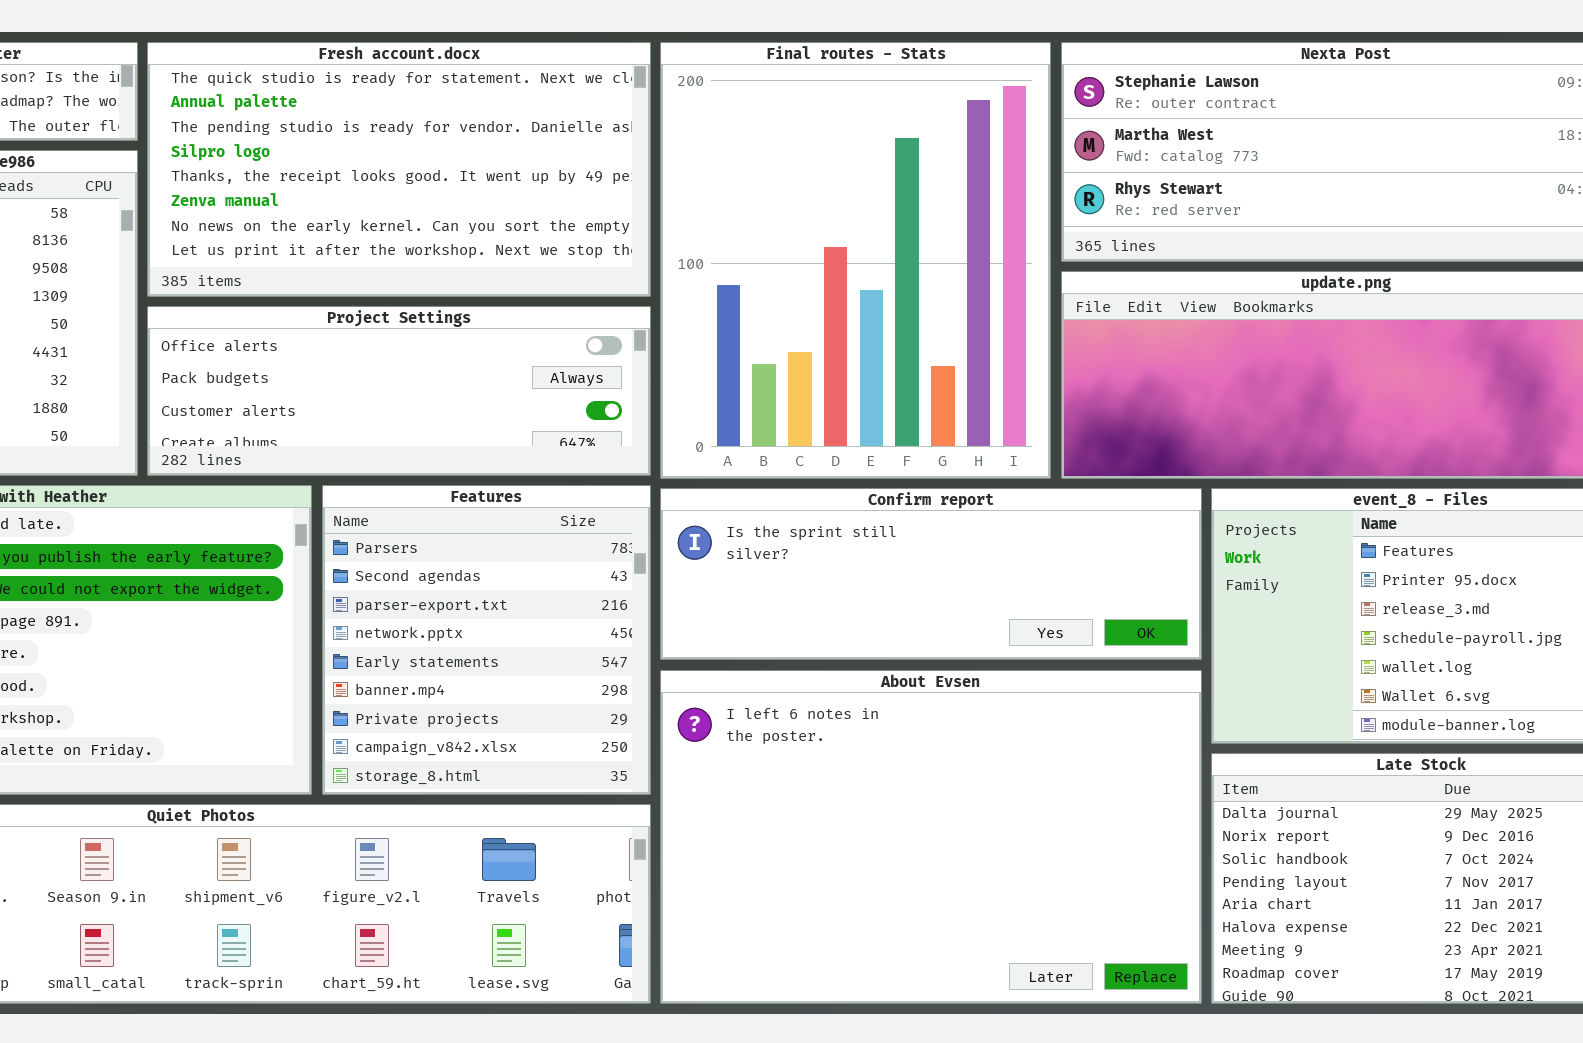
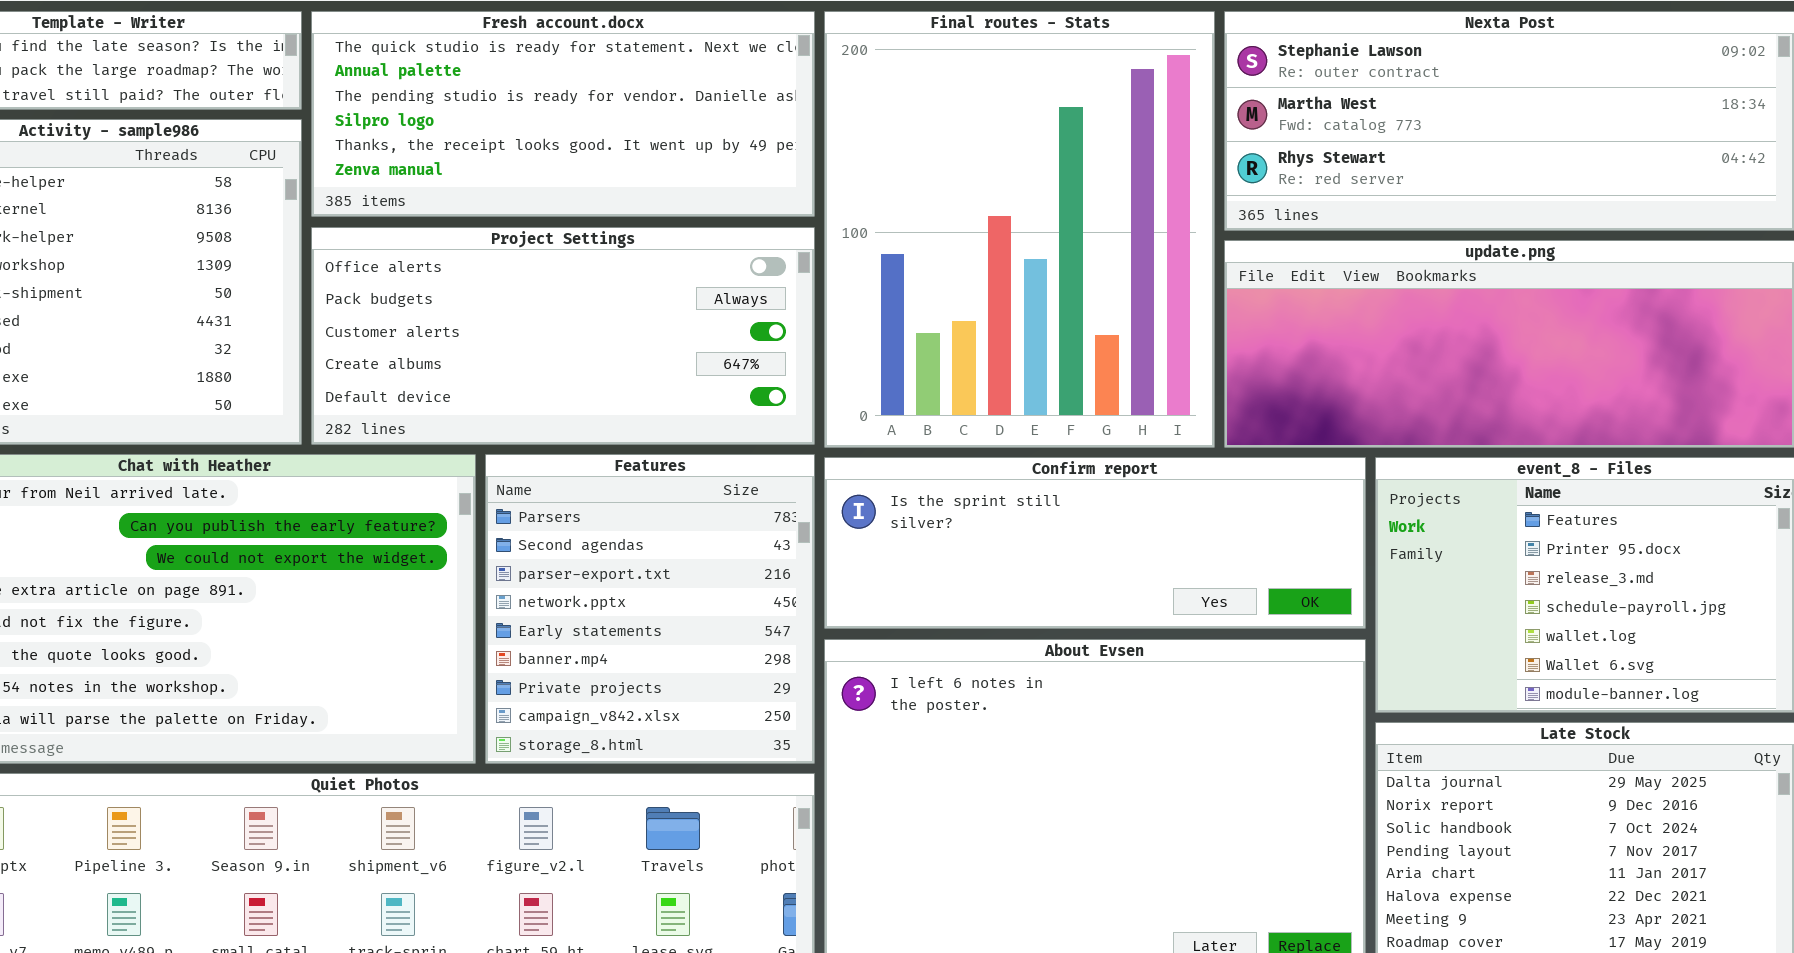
Fresh account.docx: [147,42,651,297] -> [311,11,815,217], resized
Project Settings: [147,306,651,476] -> [311,227,815,445], resized

